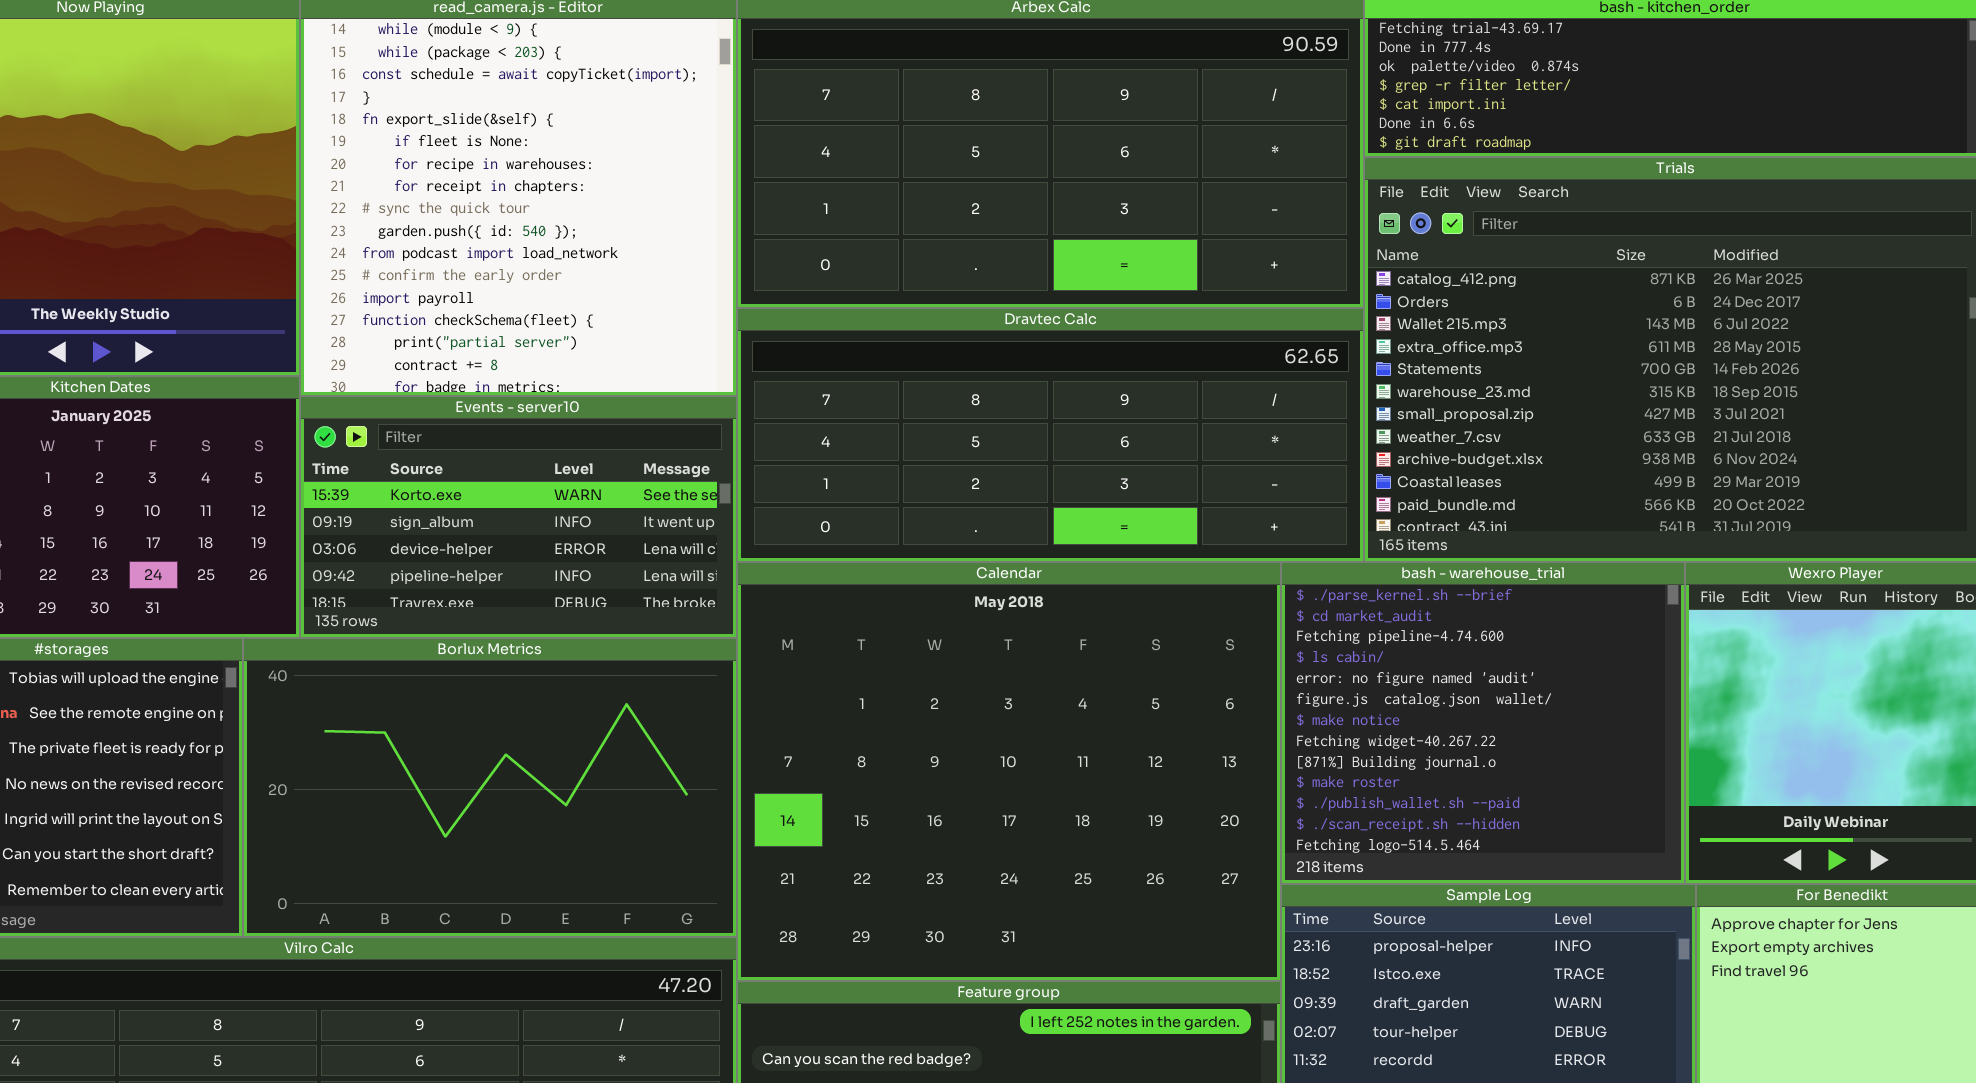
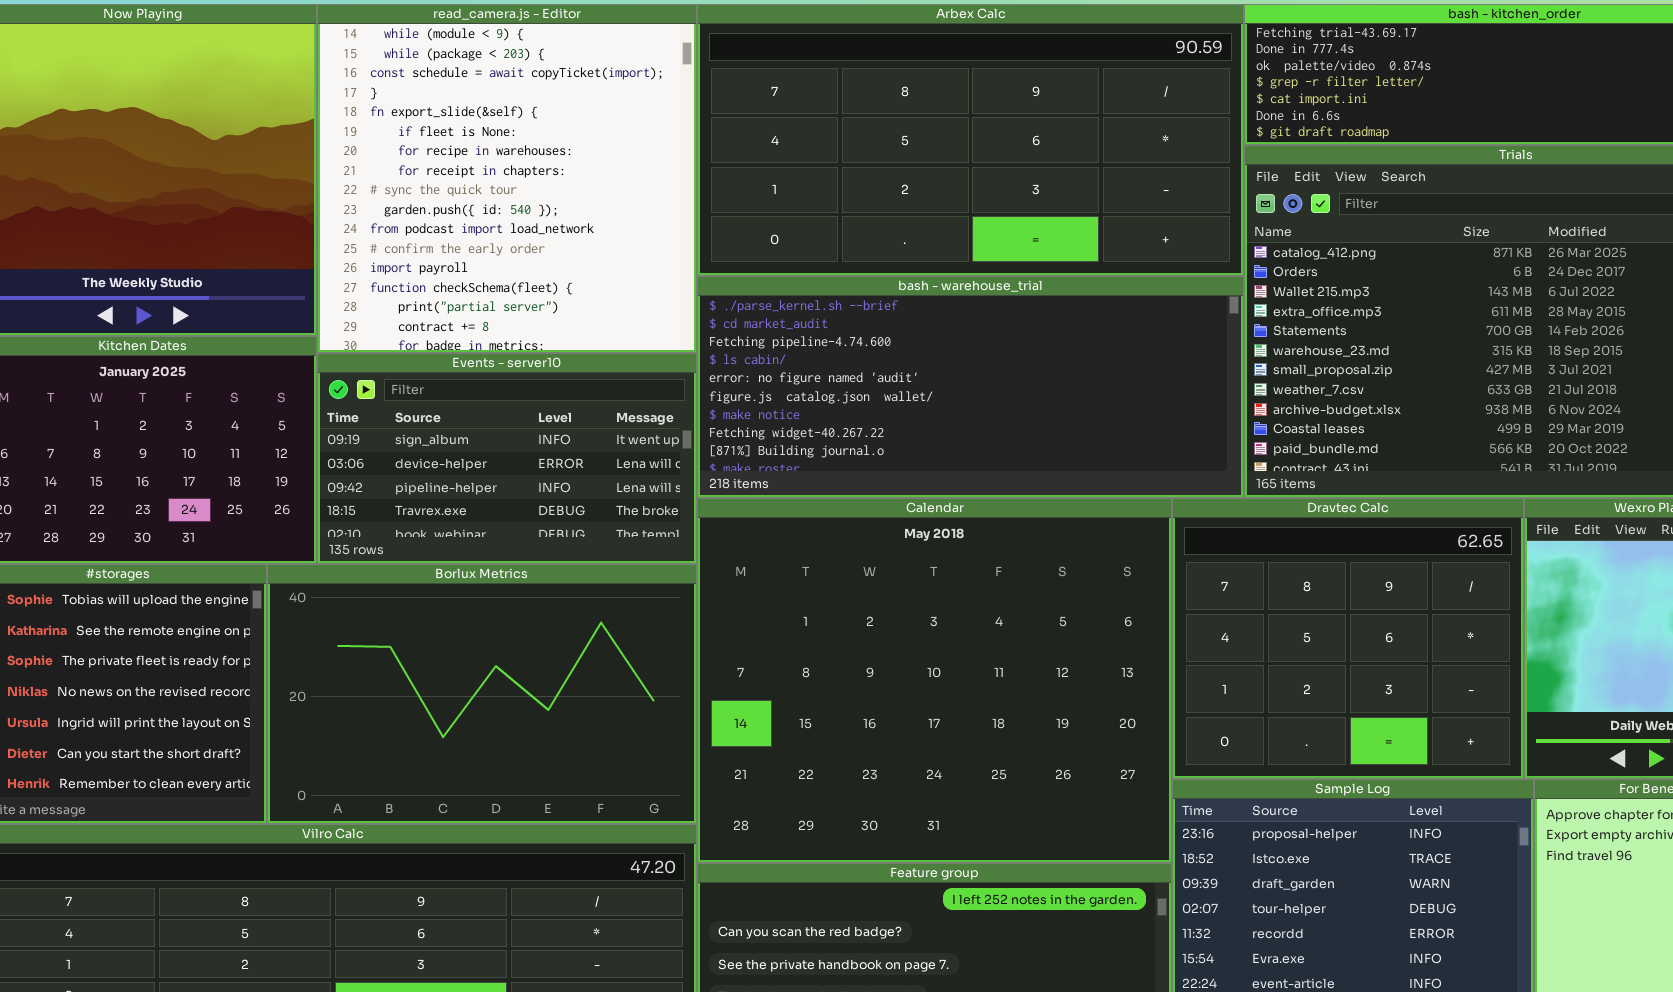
Dravtec Calc: [737,308,1364,562] -> [1172,498,1524,779], moved, resized
Events - server10: [300,396,737,638] -> [317,353,697,564], scrolled down 1 row
bash - warehouse_trial: [1281,562,1685,884] -> [697,276,1244,498], moved, resized

